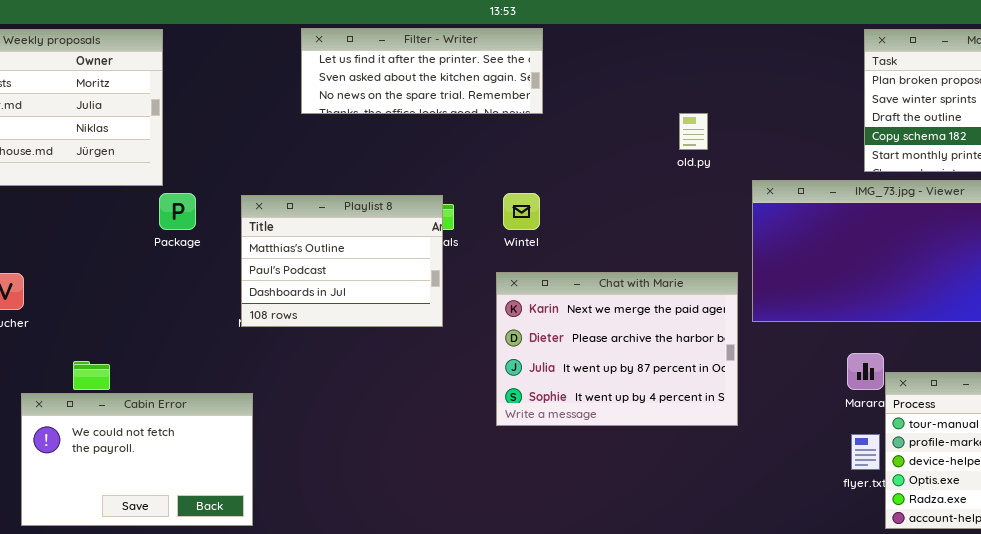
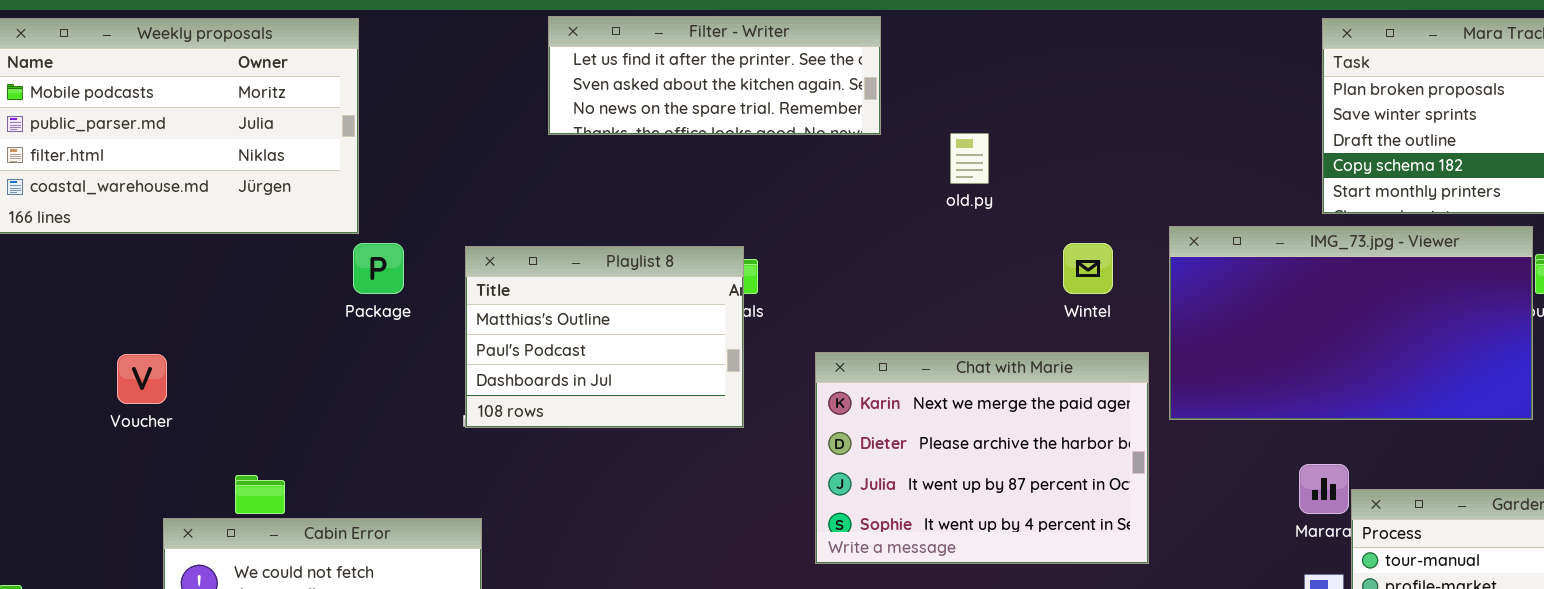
old.py: [679,113,708,150] -> [950,133,989,184], moved
Wintel: [503,193,540,230] -> [1063,243,1113,294], moved

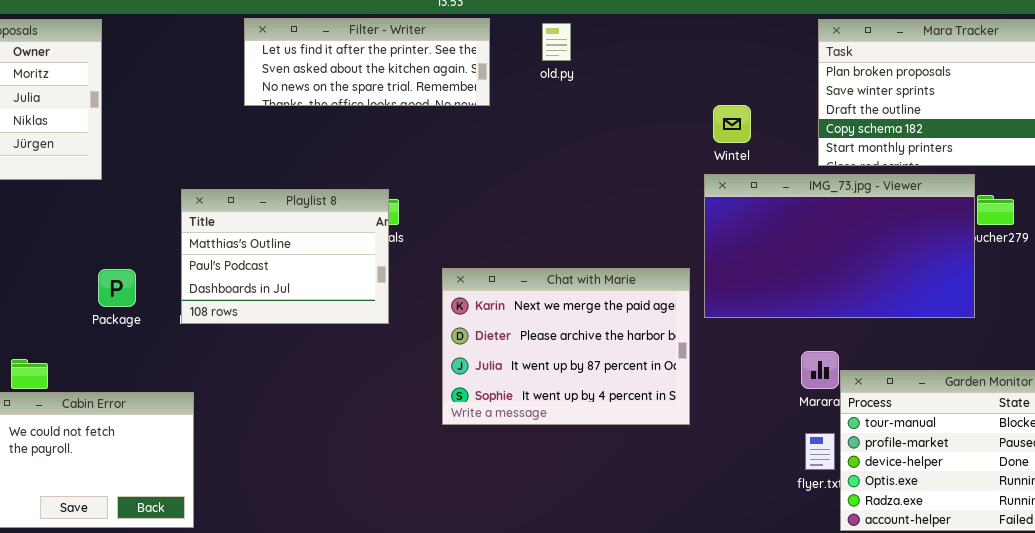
old.py: [950,133,989,184] -> [542,23,571,61], moved
Package: [353,243,404,294] -> [98,269,136,307], moved
Wintel: [1063,243,1113,294] -> [713,105,751,143], moved

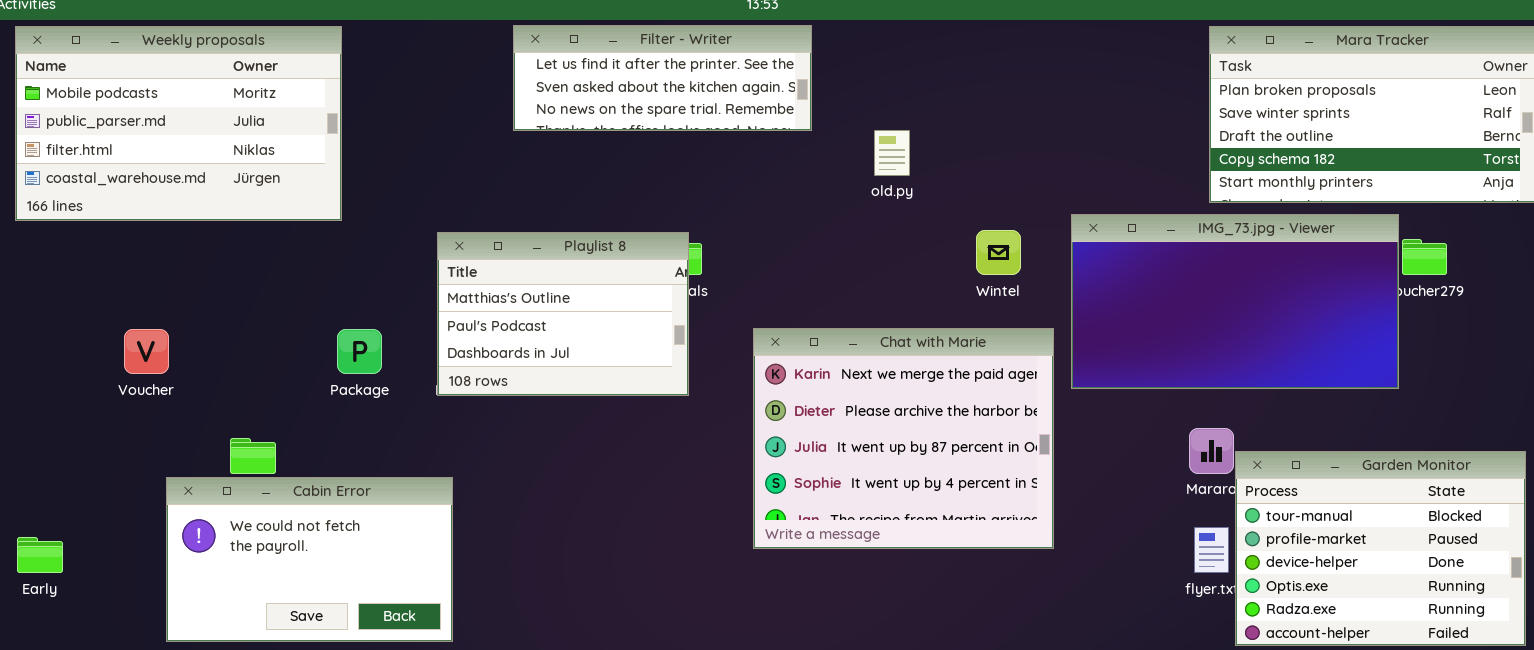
old.py: [542,23,571,61] -> [874,130,910,176], moved
Wintel: [713,105,751,143] -> [976,230,1021,275], moved
Chat with Marie: [442,268,690,425] -> [753,328,1054,549], resized

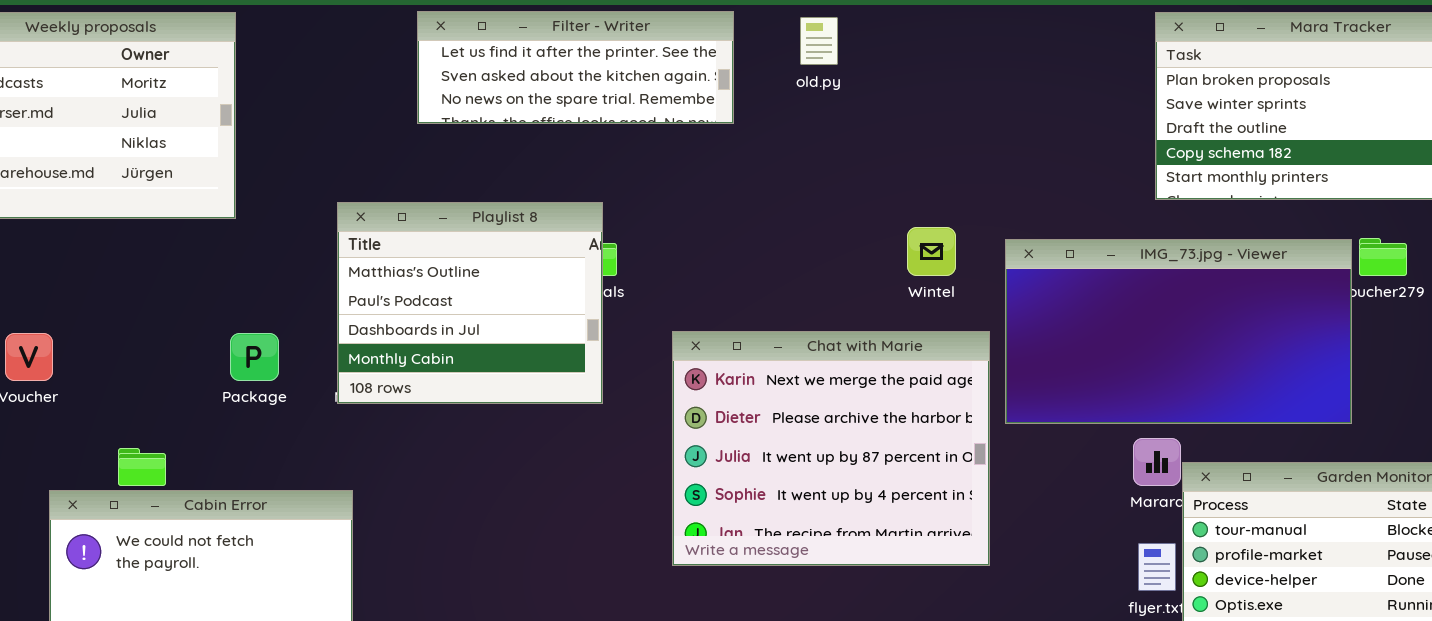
old.py: [874,130,910,176] -> [800,17,838,65], moved
IMG_73.jpg - Viewer: [1071,214,1399,389] -> [1005,239,1352,424], moved
Playlist 8: [437,232,689,396] -> [337,202,603,404], resized

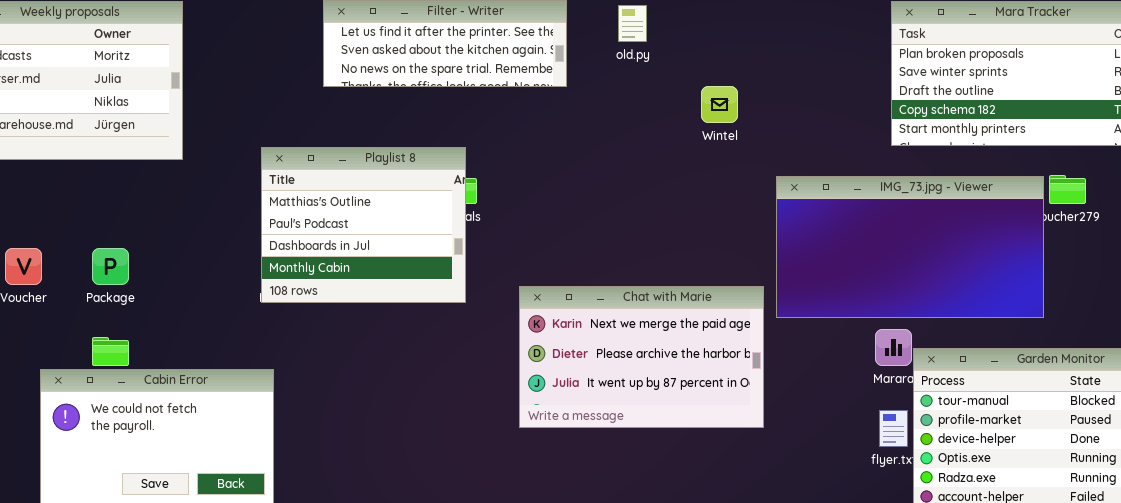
Wintel: [907,227,956,276] -> [701,86,738,123], moved
Chat with Marie: [672,331,990,566] -> [519,286,764,428], resized
Package: [230,333,279,381] -> [92,248,129,285], moved

